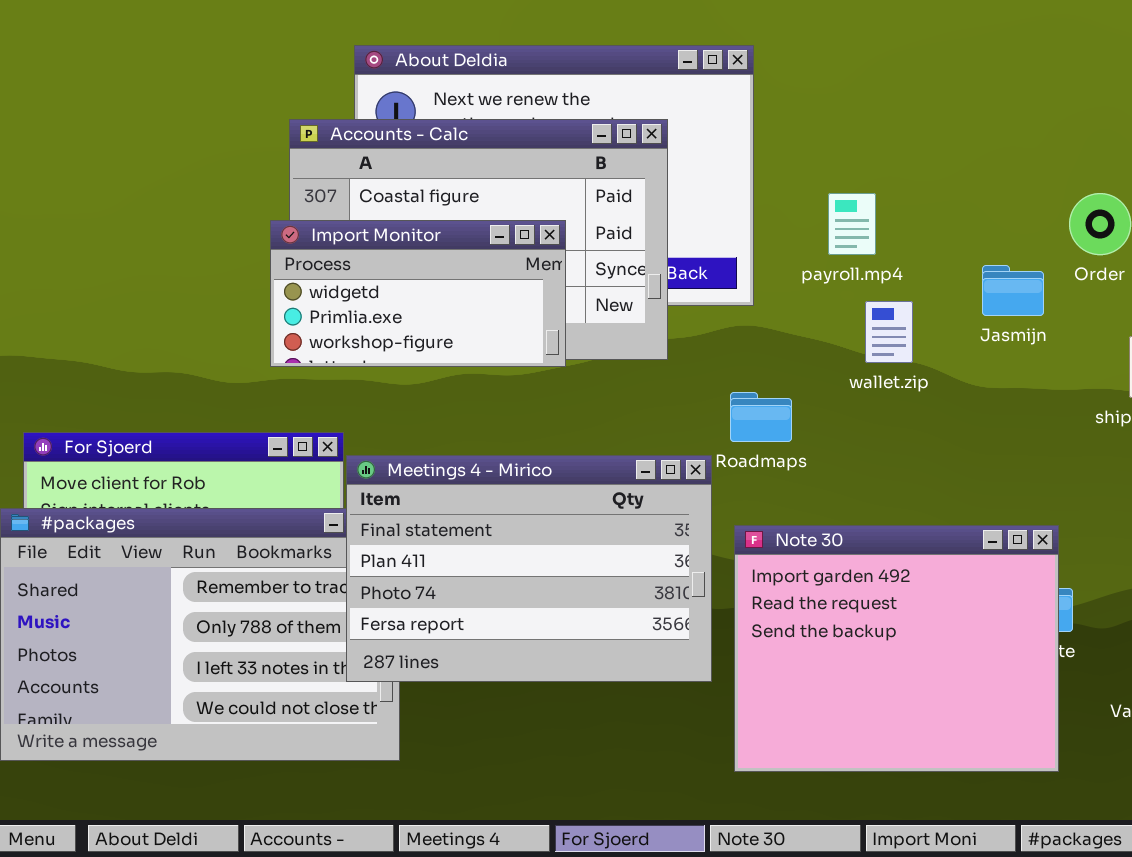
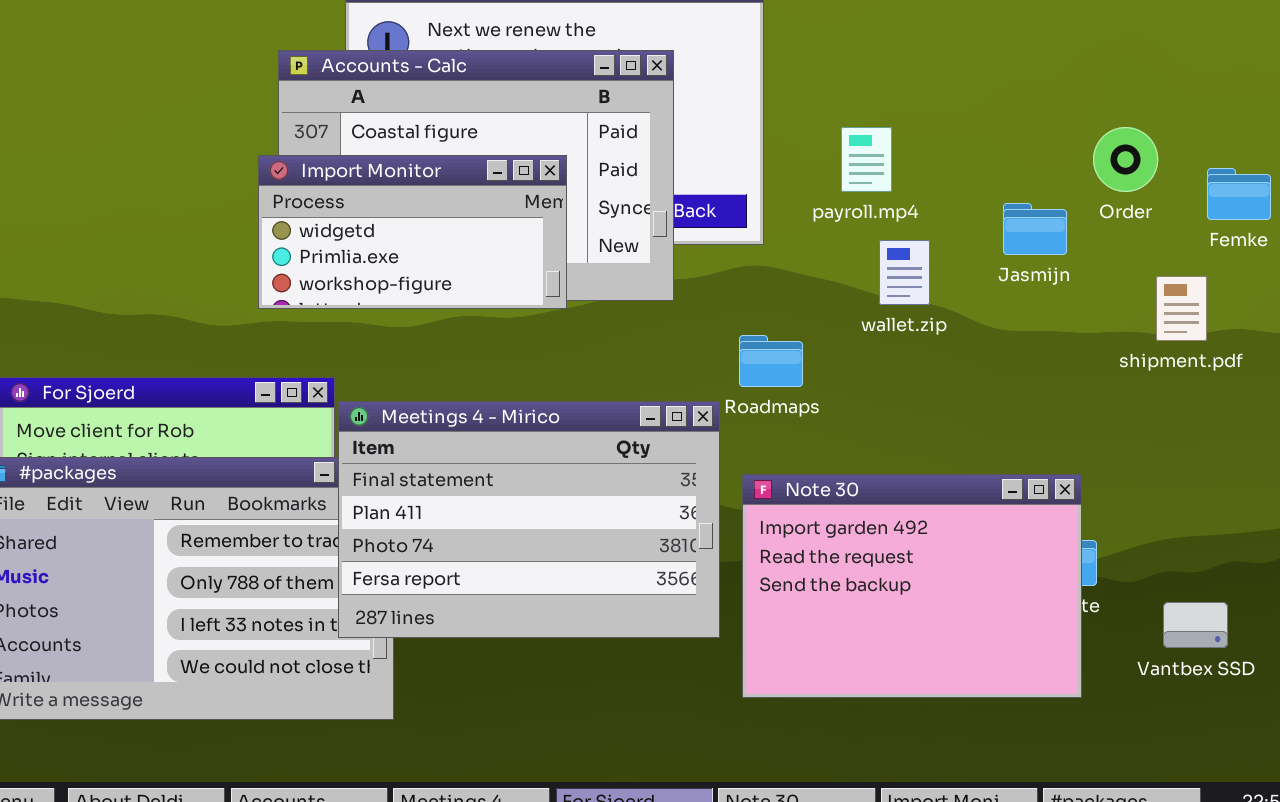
Note 30: [734,525,1059,772] -> [742,474,1082,698], resized

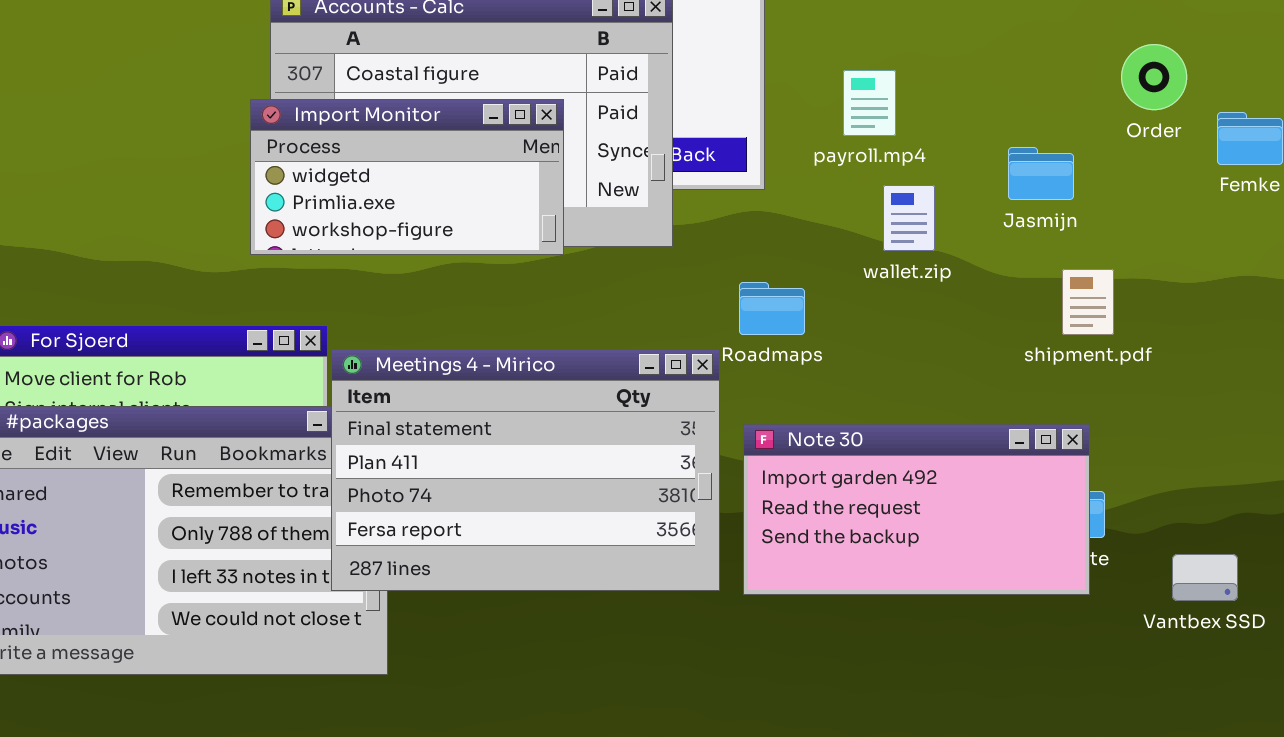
Order: [1093,127,1158,192] -> [1121,44,1187,110], moved
shipment.pdf: [1156,276,1207,341] -> [1062,269,1114,335], moved
Note 30: [742,474,1082,698] -> [743,424,1090,595], resized

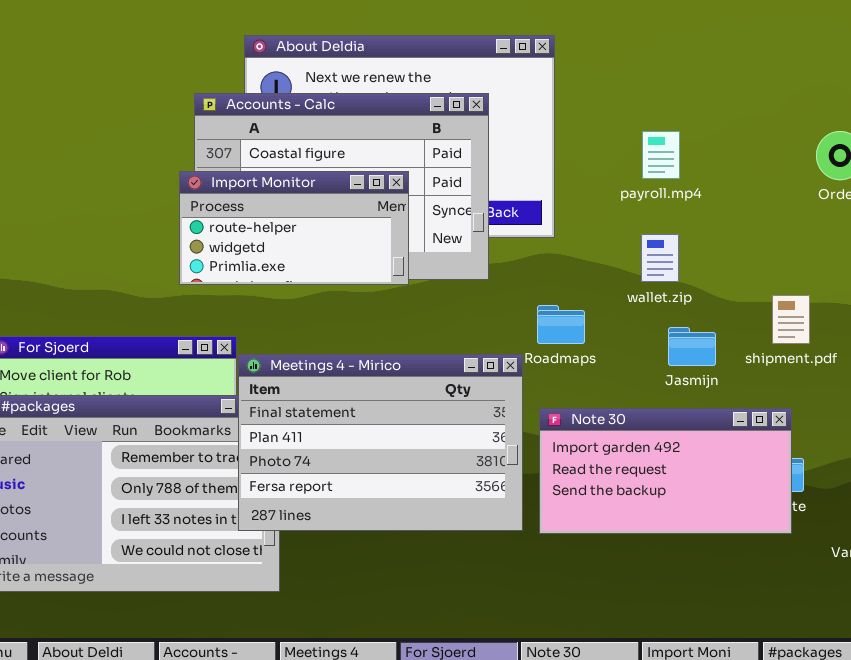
payroll.mp4: [843,70,896,136] -> [642,131,680,179], moved
Import Monitor: [250,99,564,255] -> [179,171,409,285], scrolled up 1 row
Jasmijn: [1008,147,1074,200] -> [668,327,716,366], moved

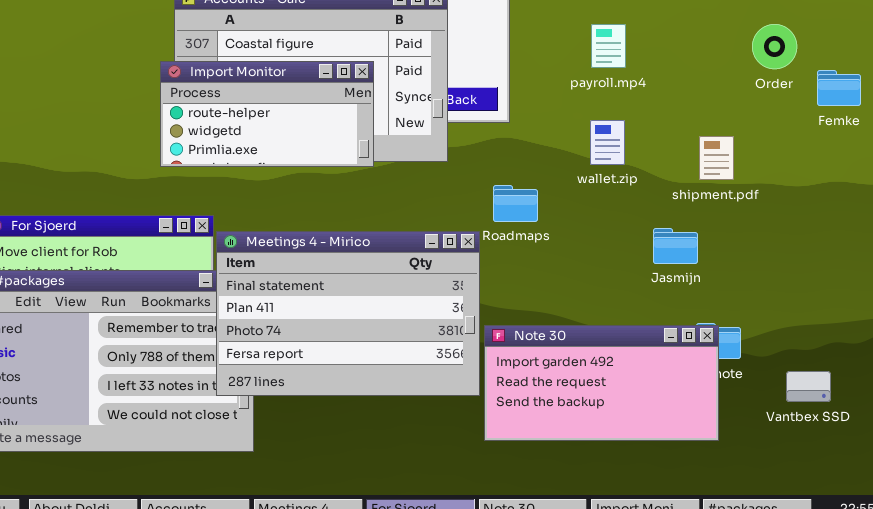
shipment.pdf: [772,295,810,344] -> [699,136,734,180], moved
Jasmijn: [668,327,716,366] -> [653,228,698,264], moved
Note 30: [539,408,792,534] -> [484,325,719,441], moved

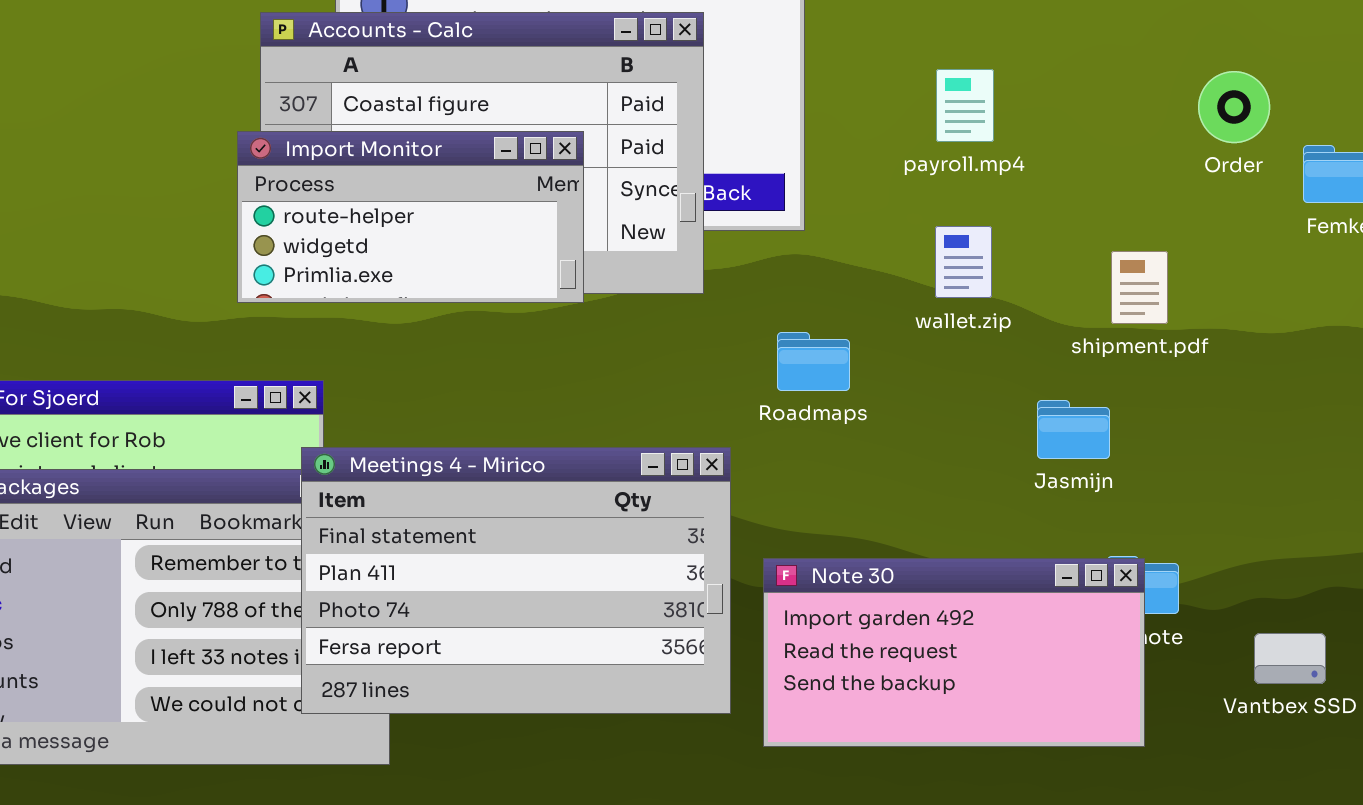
Meetings 4 - Mirico: [216,231,480,396] -> [301,447,731,714], moved

